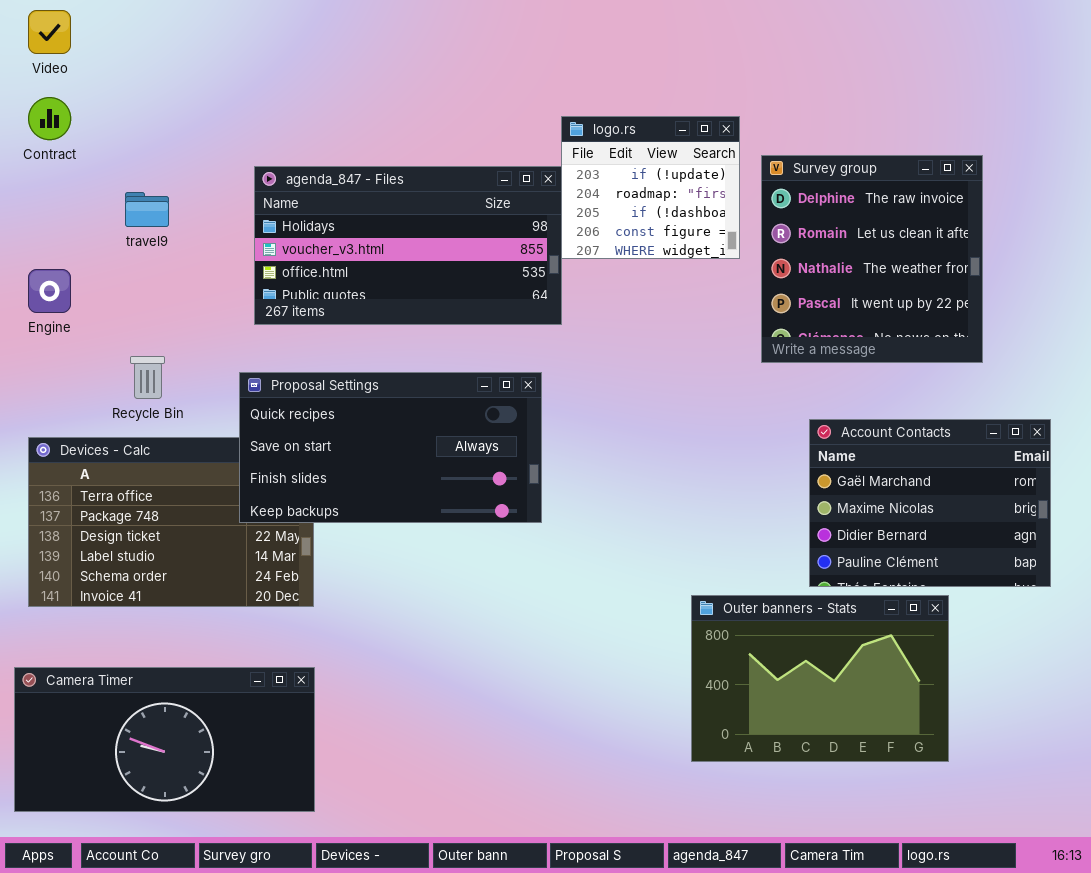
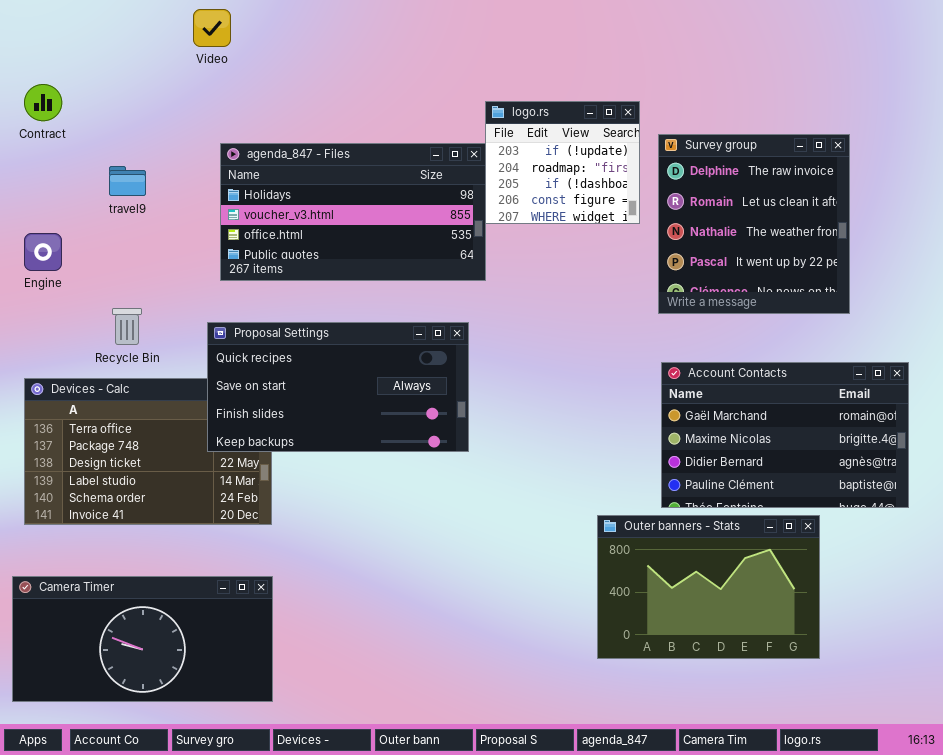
Video: [28,10,71,54] -> [193,9,231,47], moved
Account Contacts: [809,419,1051,587] -> [661,362,909,508], resized

